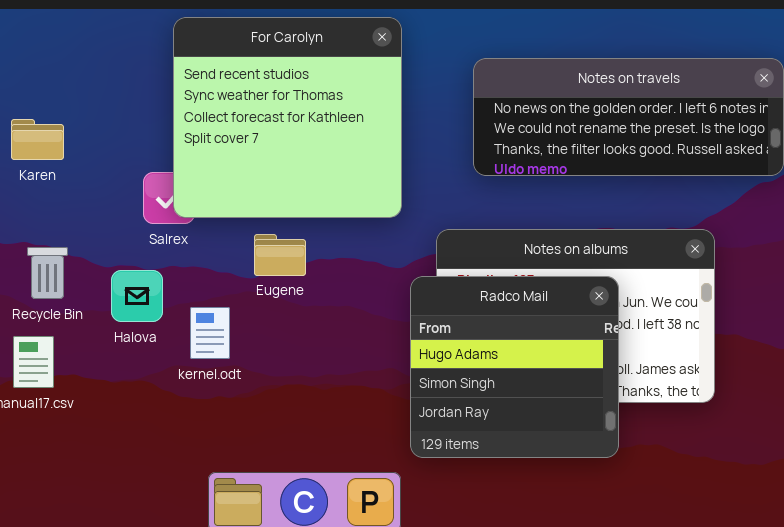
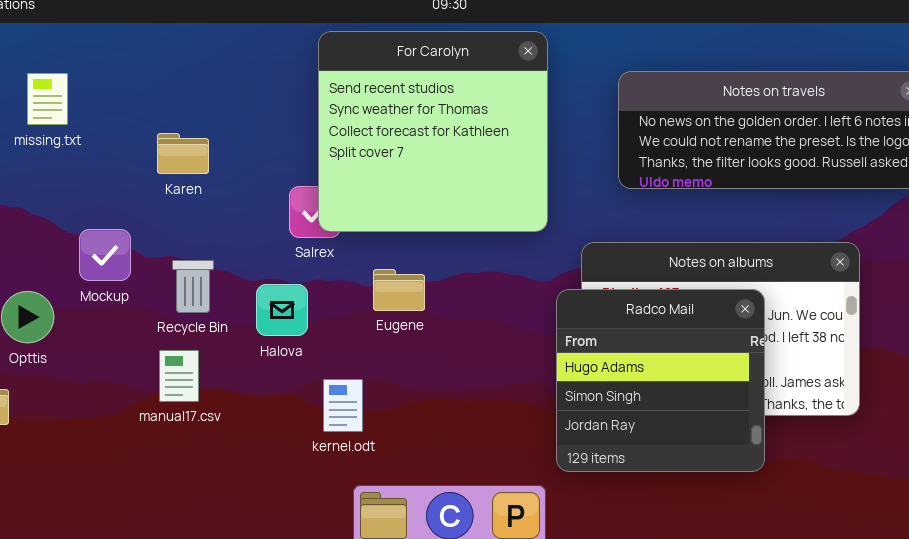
Eugene: [254,234,306,276] -> [373,269,425,311], moved
kernel.odt: [190,307,230,359] -> [323,379,363,432], moved

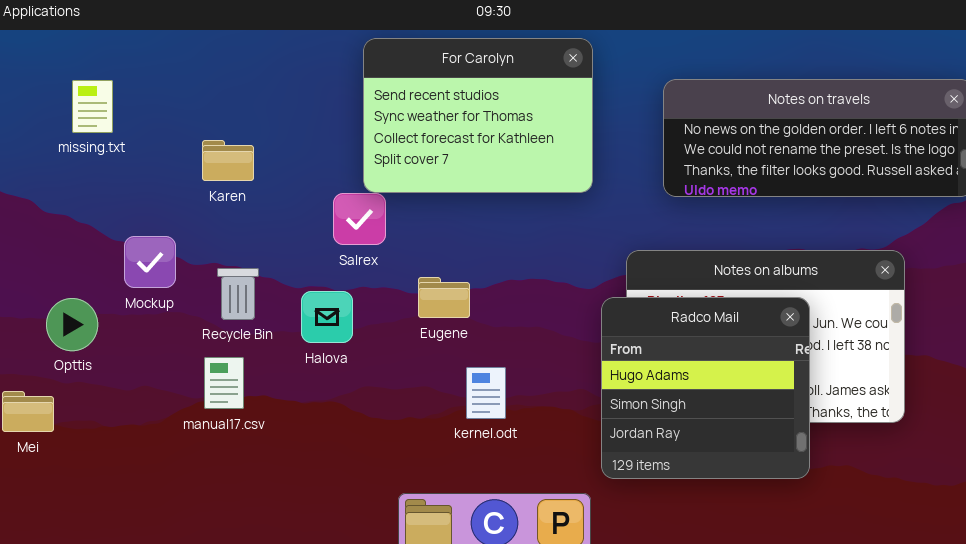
For Carolyn: [318,31,548,232] -> [363,38,593,193], resized
kernel.odt: [323,379,363,432] -> [466,367,506,419], moved

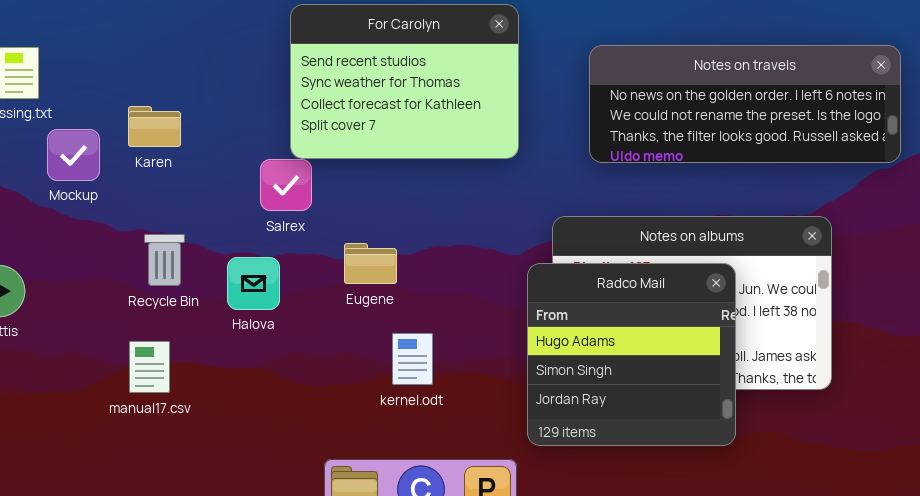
Mockup: [124,236,176,288] -> [47,129,100,181], moved
manual17.csv: [204,357,244,409] -> [129,341,170,393], moved

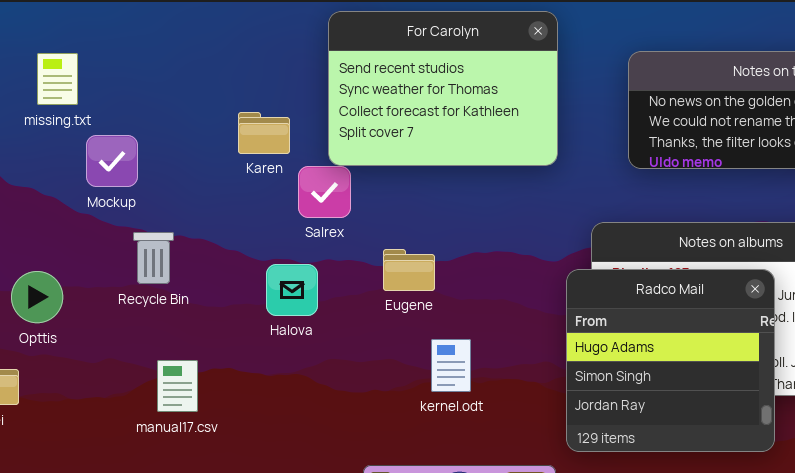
Karen: [128,106,181,147] -> [238,112,290,154], moved
Recycle Bin: [144,234,185,286] -> [133,232,174,284], moved
manual17.csv: [129,341,170,393] -> [157,360,198,412], moved

